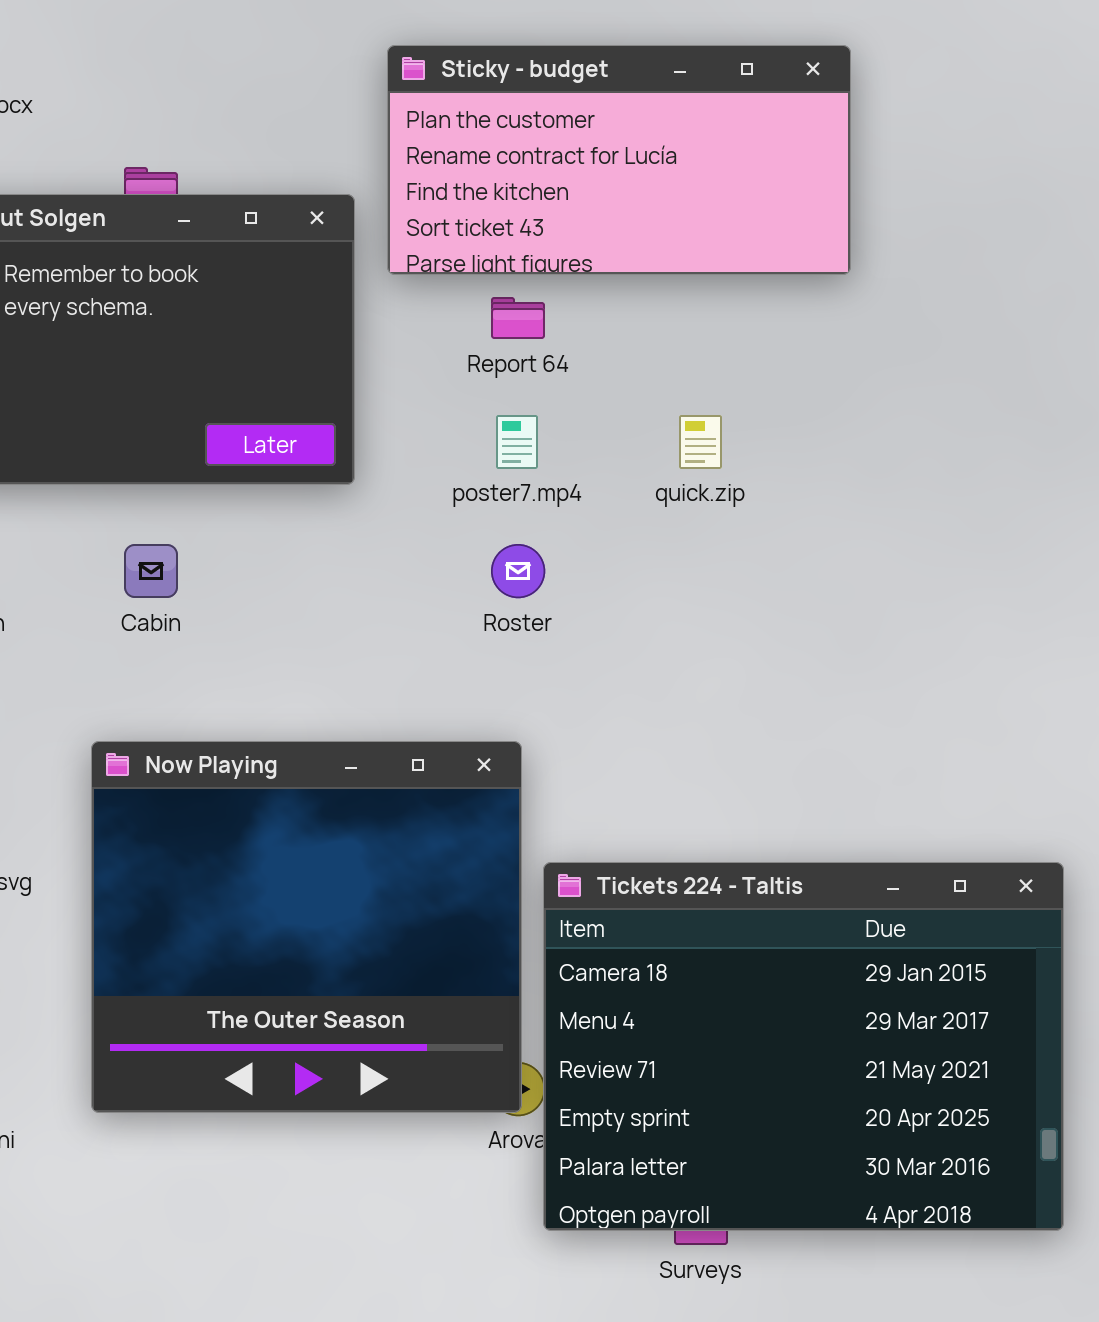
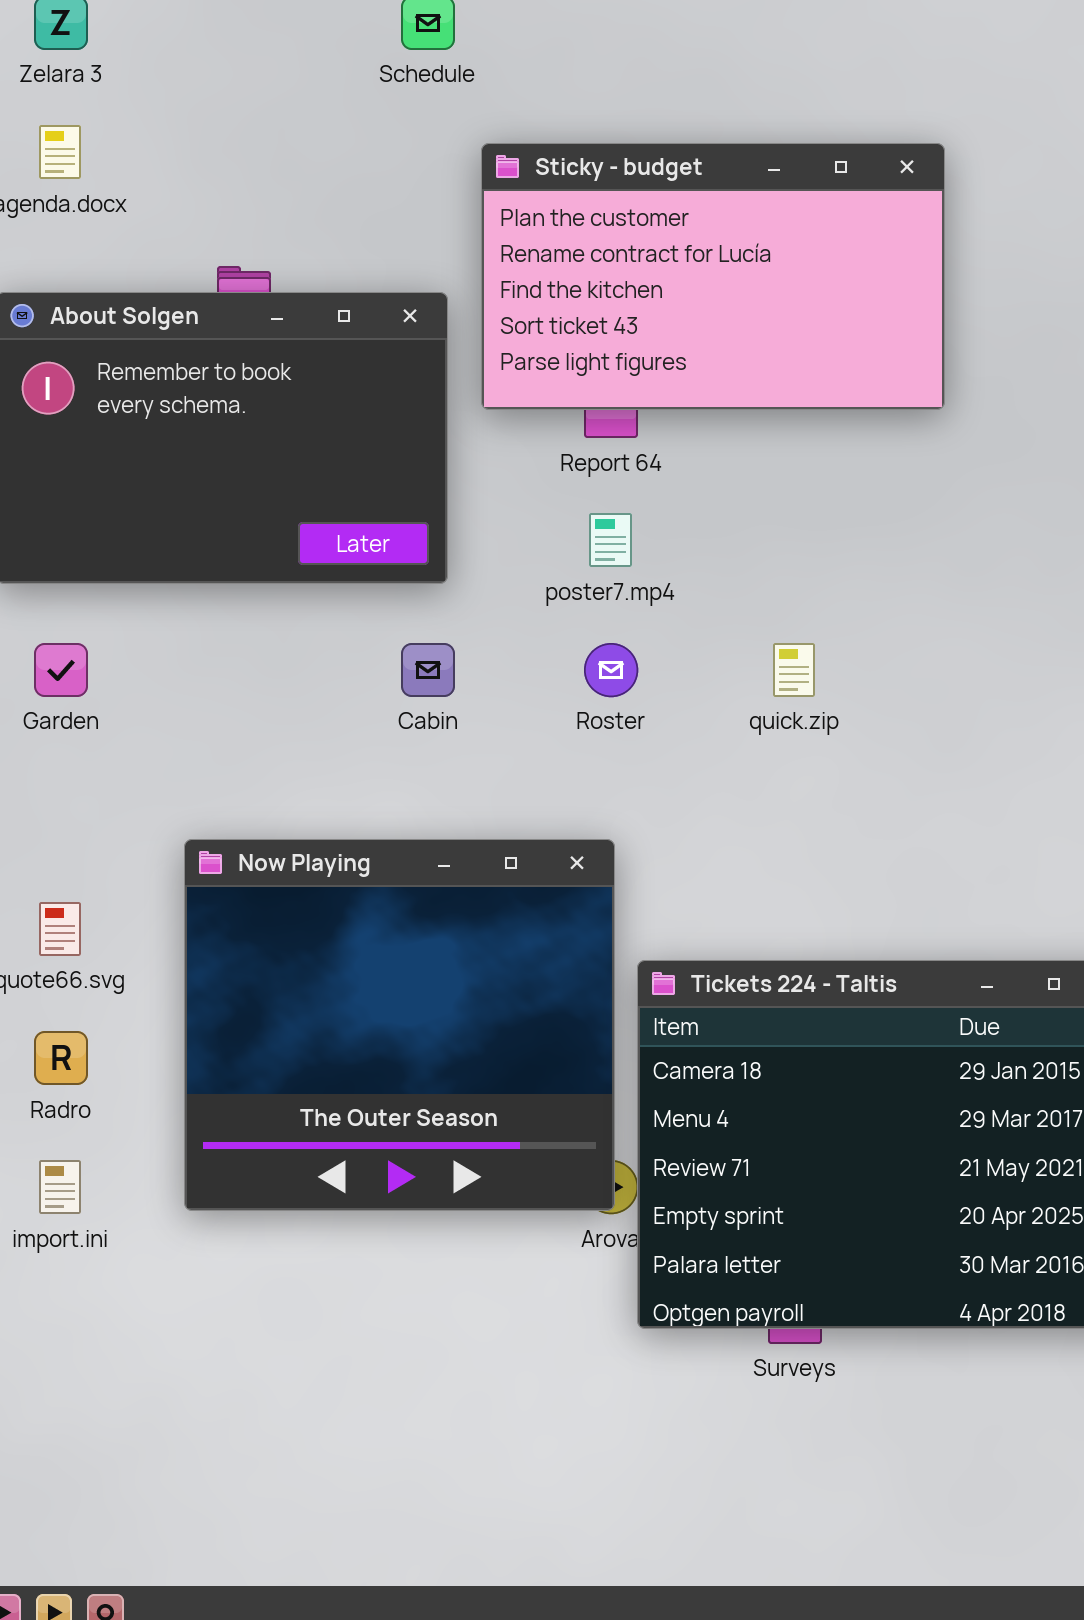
Sticky - budget: [387,45,851,275] -> [481,143,945,410], resized
quick.zip: [679,415,722,469] -> [773,643,815,697], moved
Cabin: [124,544,178,598] -> [401,643,455,697], moved

